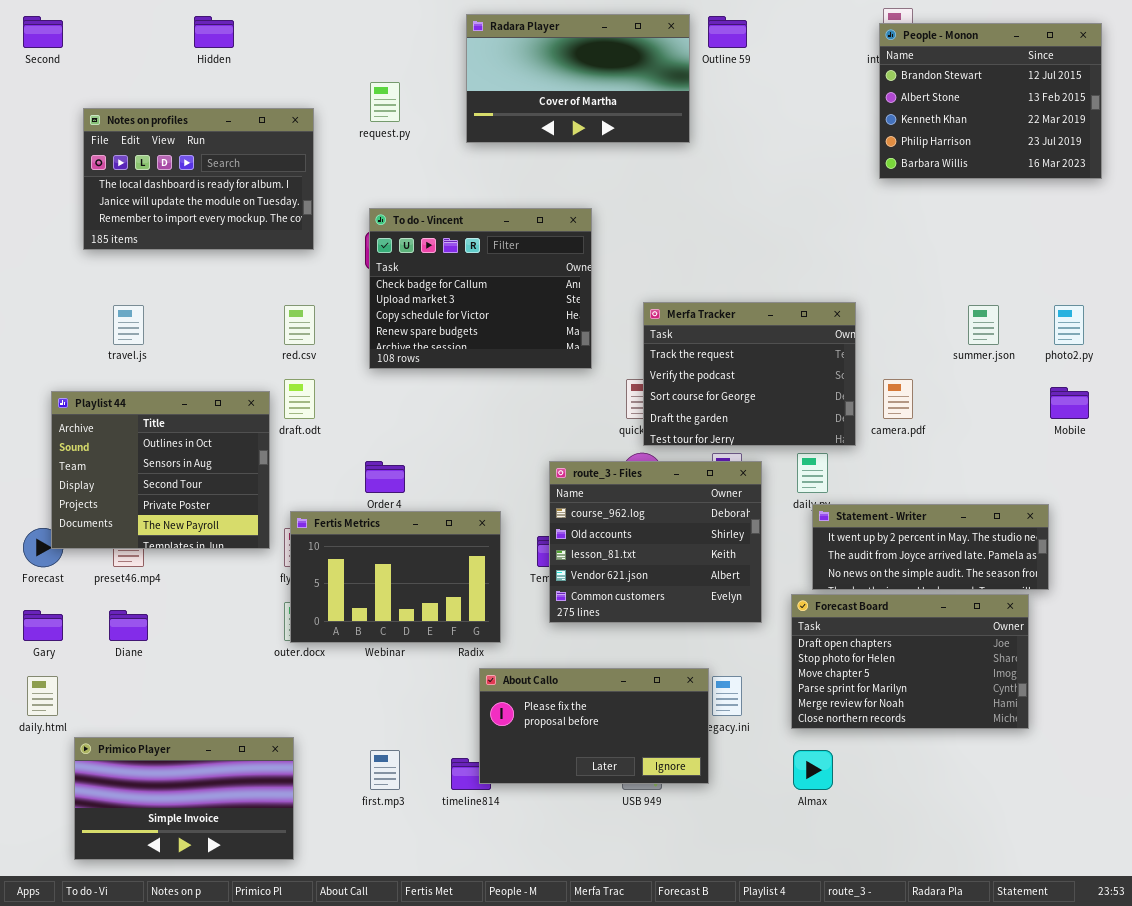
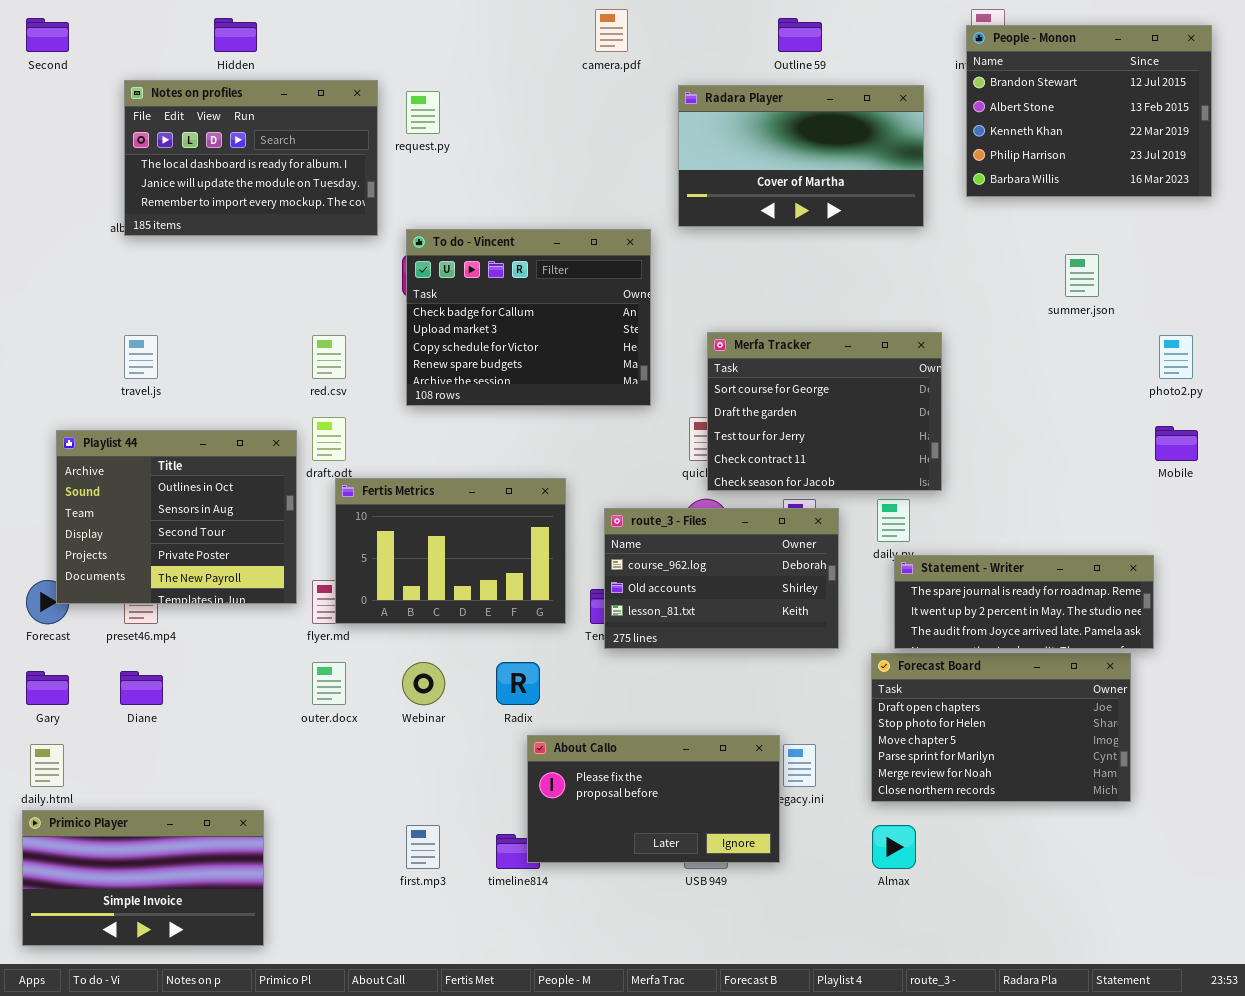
Radara Player: [466,14,690,143] -> [678,85,924,227], moved
Notes on profiles: [83,108,314,250] -> [124,80,378,236], moved
Merfa Tracker: [643,302,856,446] -> [707,332,942,491], scrolled down 2 rows
summer.json: [968,305,999,345] -> [1065,254,1099,297], moved
camera.pdf: [883,379,913,419] -> [595,9,628,52], moved
route_3 - Files: [549,461,762,623] -> [604,508,839,649], resized
Statement - Writer: [812,504,1049,590] -> [894,555,1154,649], scrolled up 1 row
Fertis Metrics: [290,511,501,643] -> [335,478,566,624], moved
Primico Player: [74,737,294,860] -> [22,810,264,946], moved

